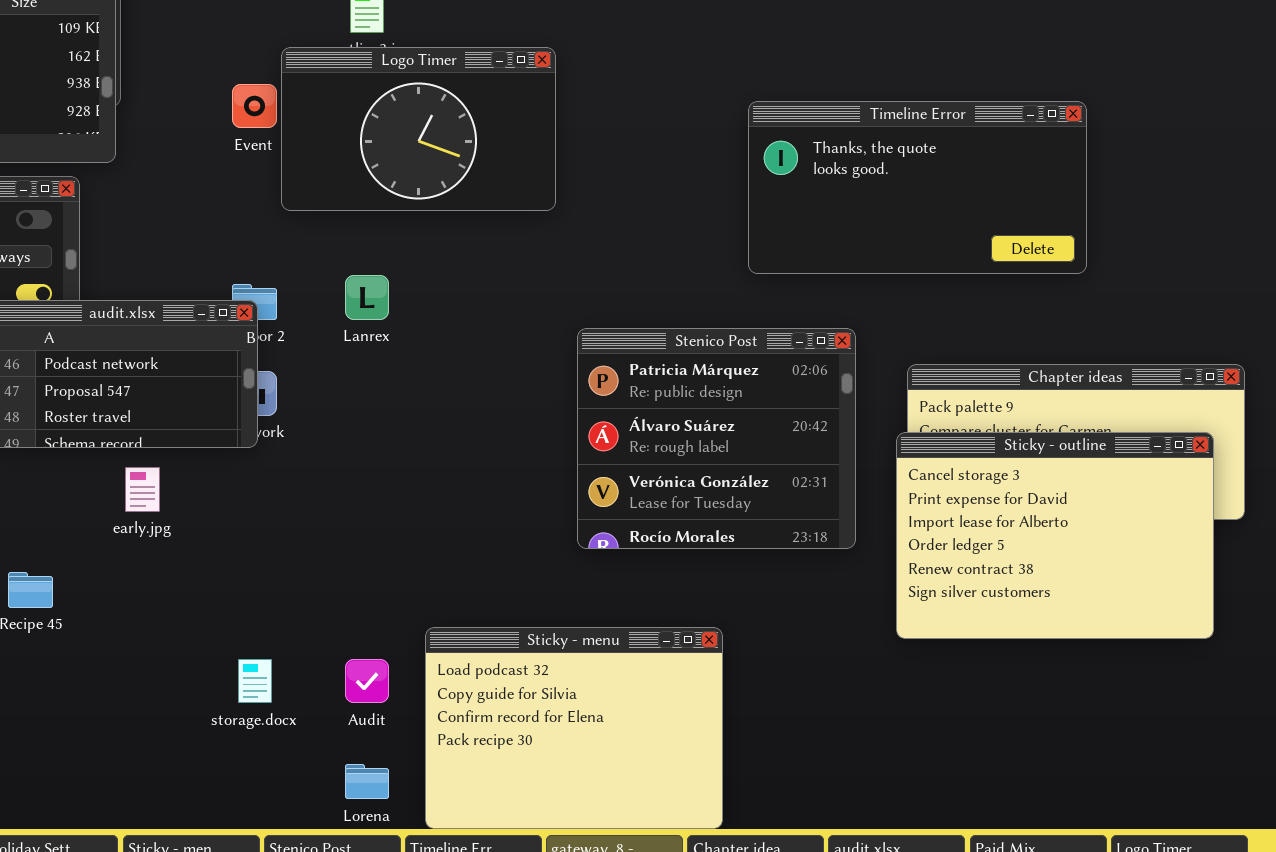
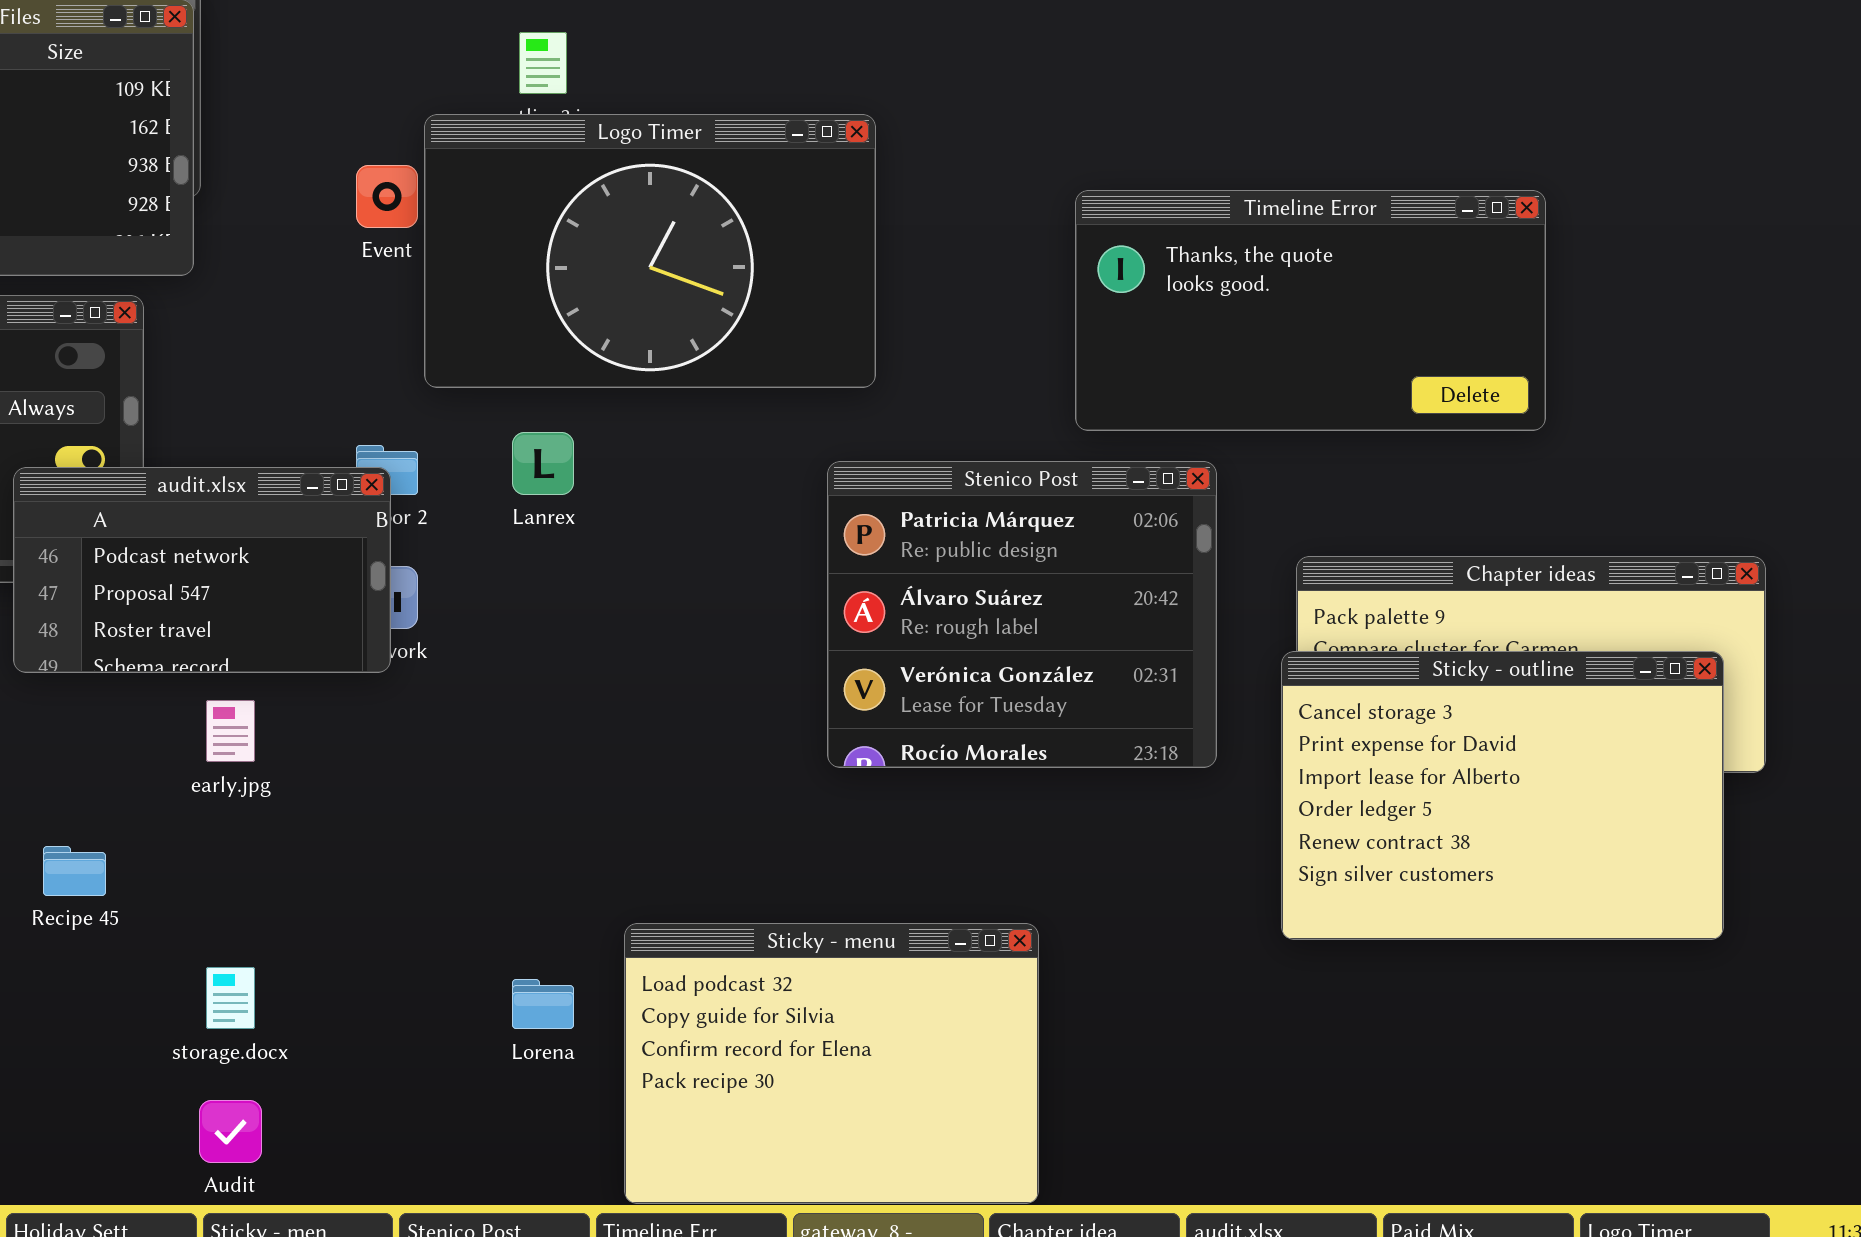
Logo Timer: [281,47,556,211] -> [424,114,876,388], resized
Stenico Post: [577,328,856,549] -> [827,461,1217,768], moved
storage.docx: [238,659,272,703] -> [206,967,255,1029], moved
Audit: [345,659,389,703] -> [199,1100,262,1163], moved
Lorena: [345,764,389,799] -> [512,979,574,1029], moved

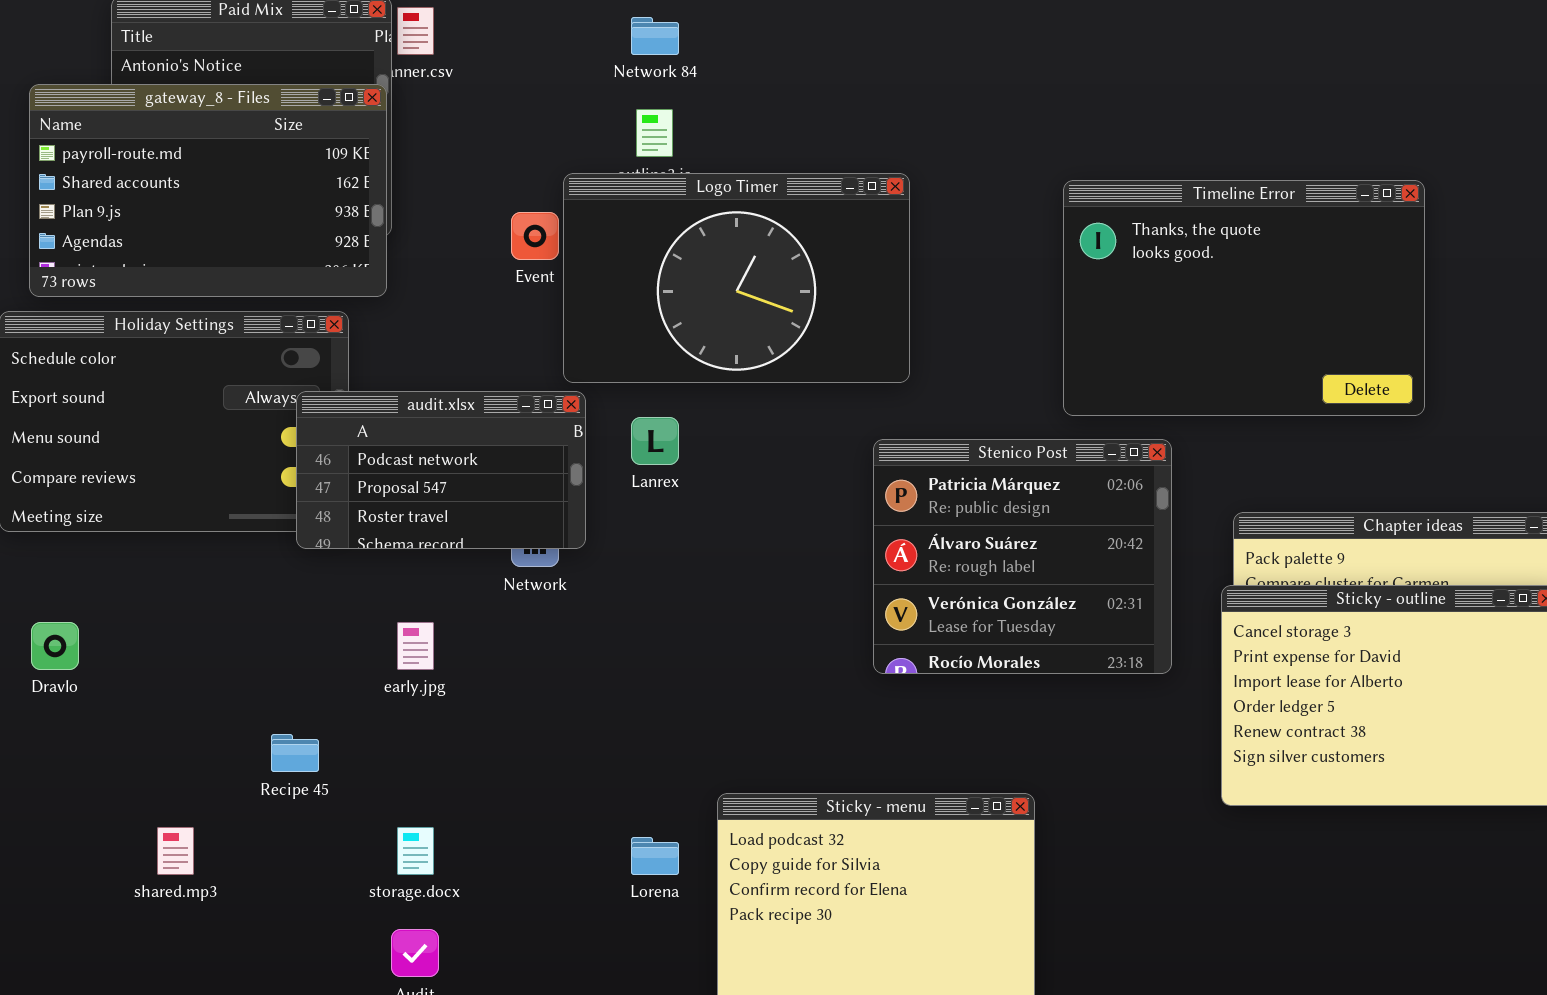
Timeline Error: [1075,190,1546,431] -> [1063,180,1425,416], resized
audit.xlsx: [13,467,391,673] -> [296,391,586,549], moved

